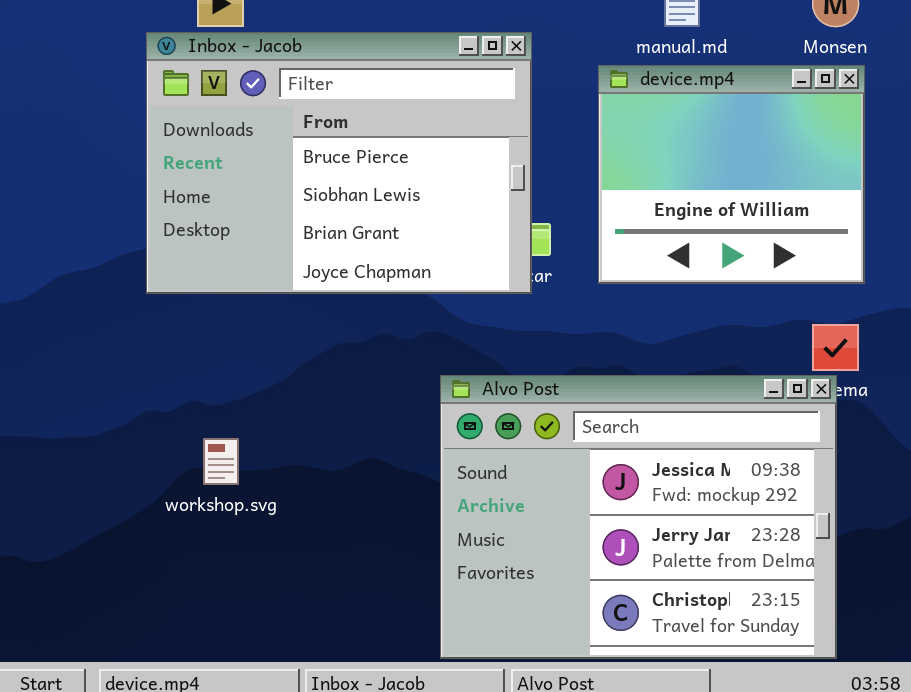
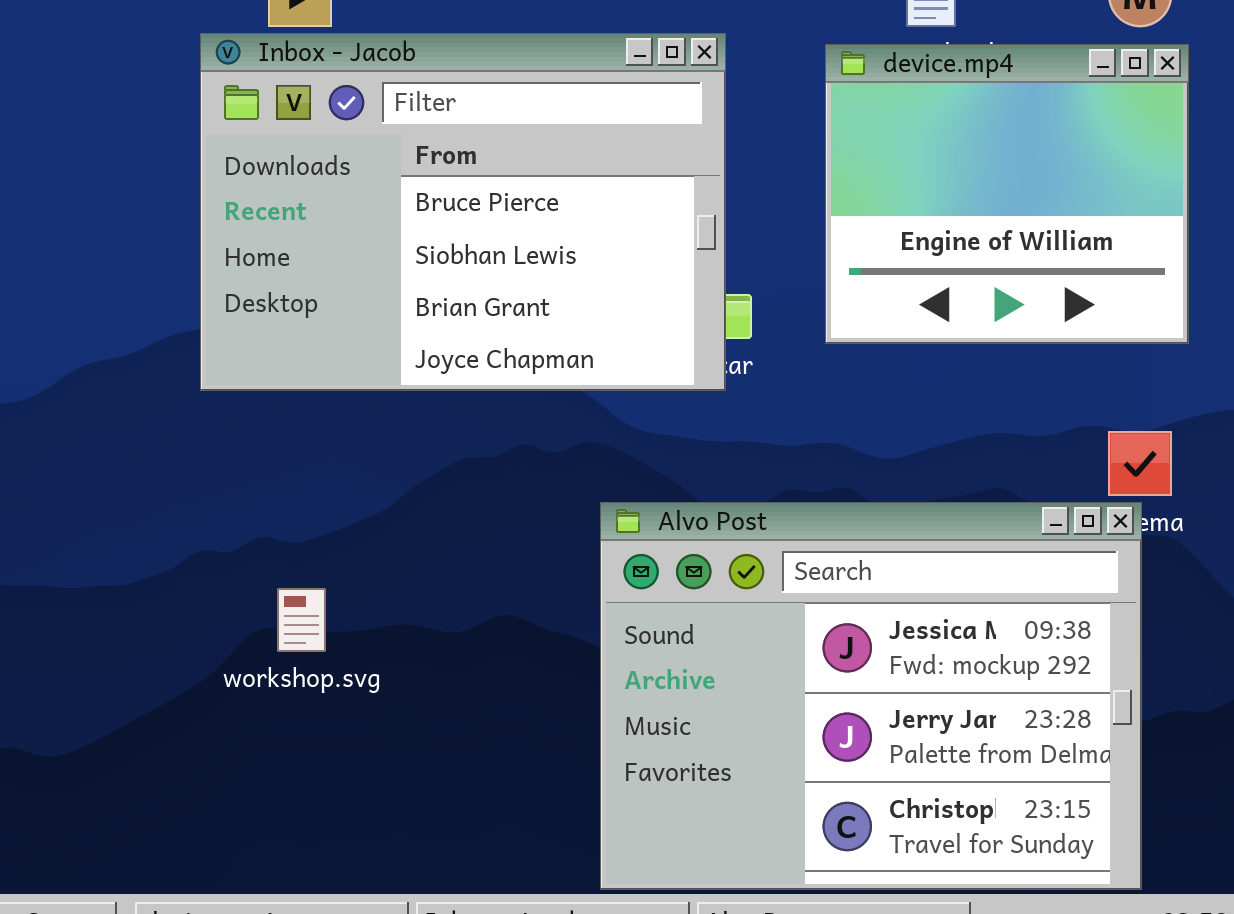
device.mp4: [598,65,865,284] -> [825,44,1189,344], moved

